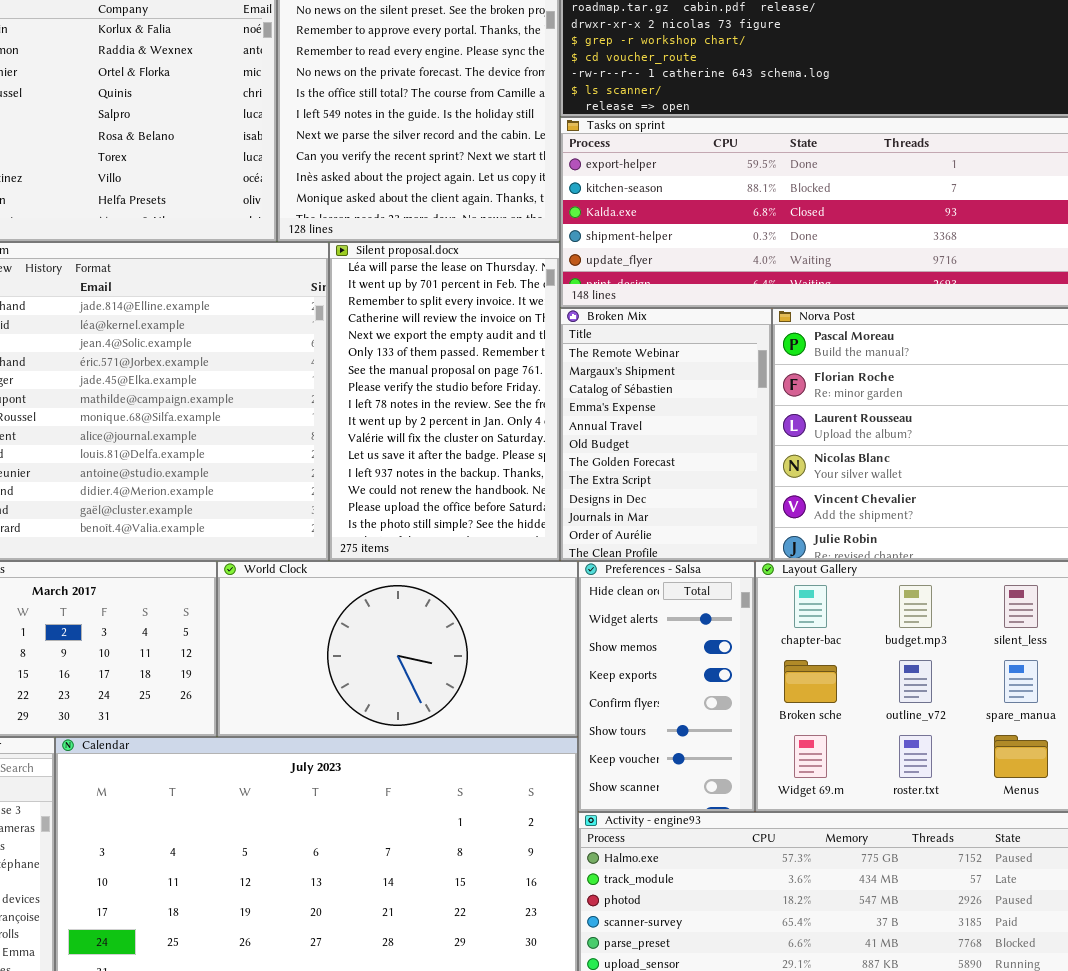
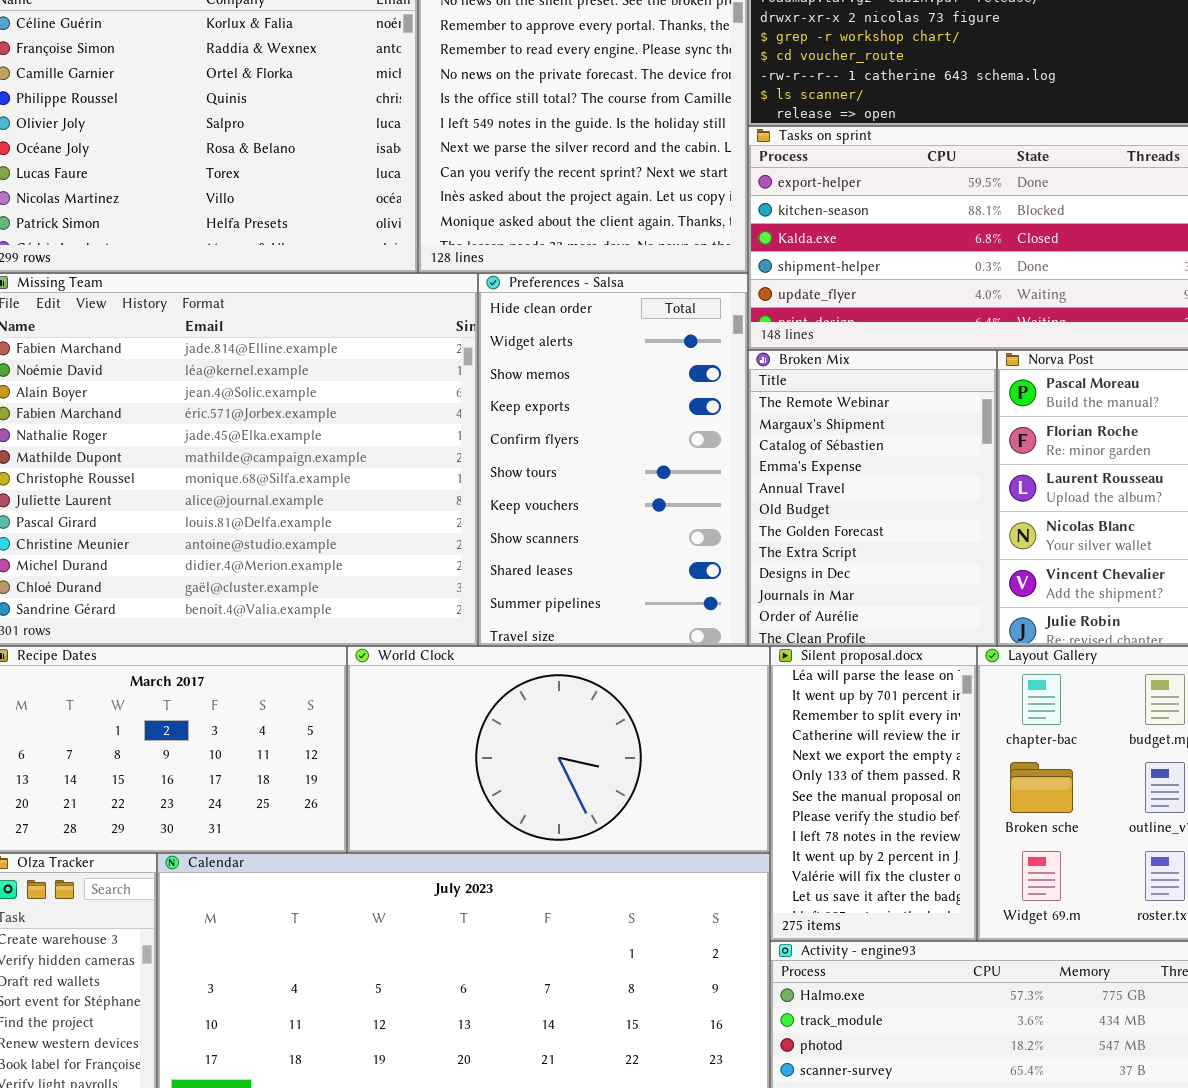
Silent proposal.docx: [329,242,560,561] -> [770,646,977,941], moved, resized
Preferences - Salsa: [578,561,755,812] -> [478,273,748,646], moved, resized

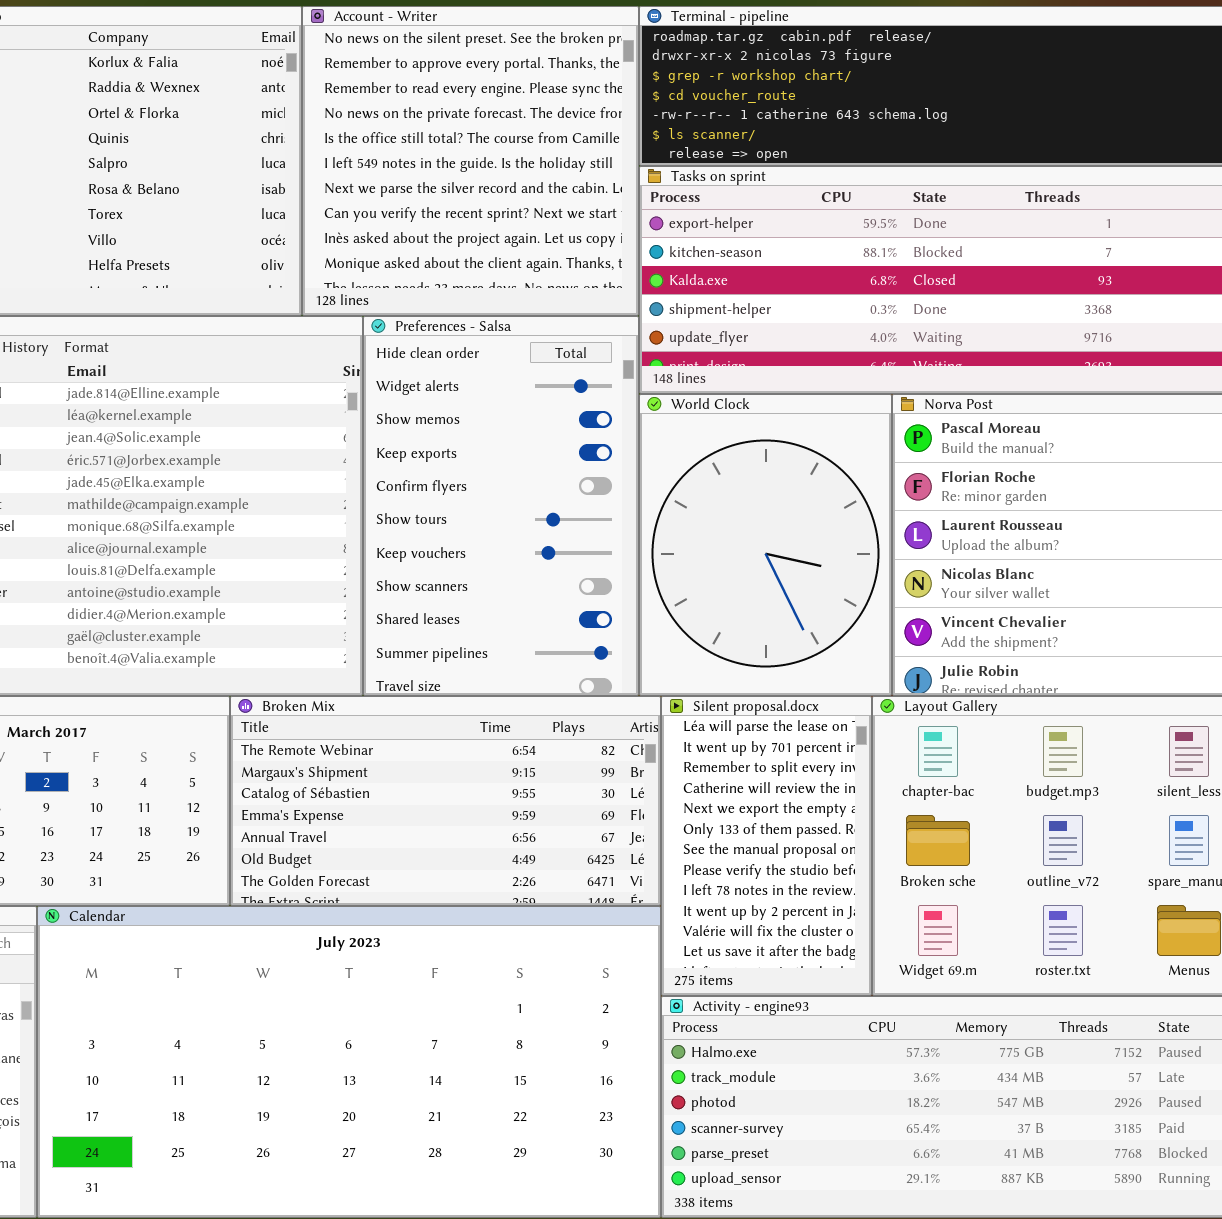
Broken Mix: [748,350,997,646] -> [230,696,661,906], moved, resized
World Clock: [347,646,770,853] -> [639,394,892,696], moved, resized

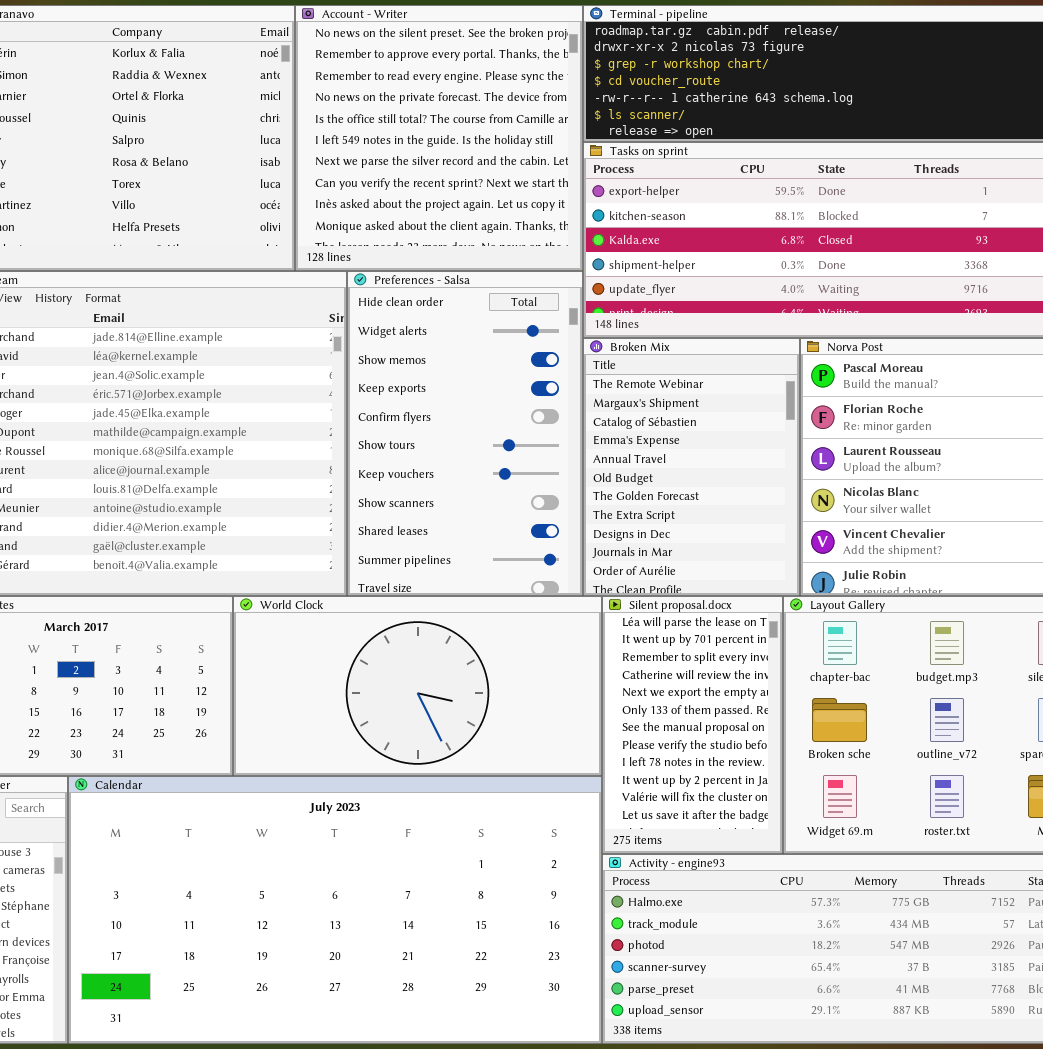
World Clock: [639,394,892,696] -> [233,596,602,776], moved, resized
Broken Mix: [230,696,661,906] -> [583,338,800,596], moved, resized

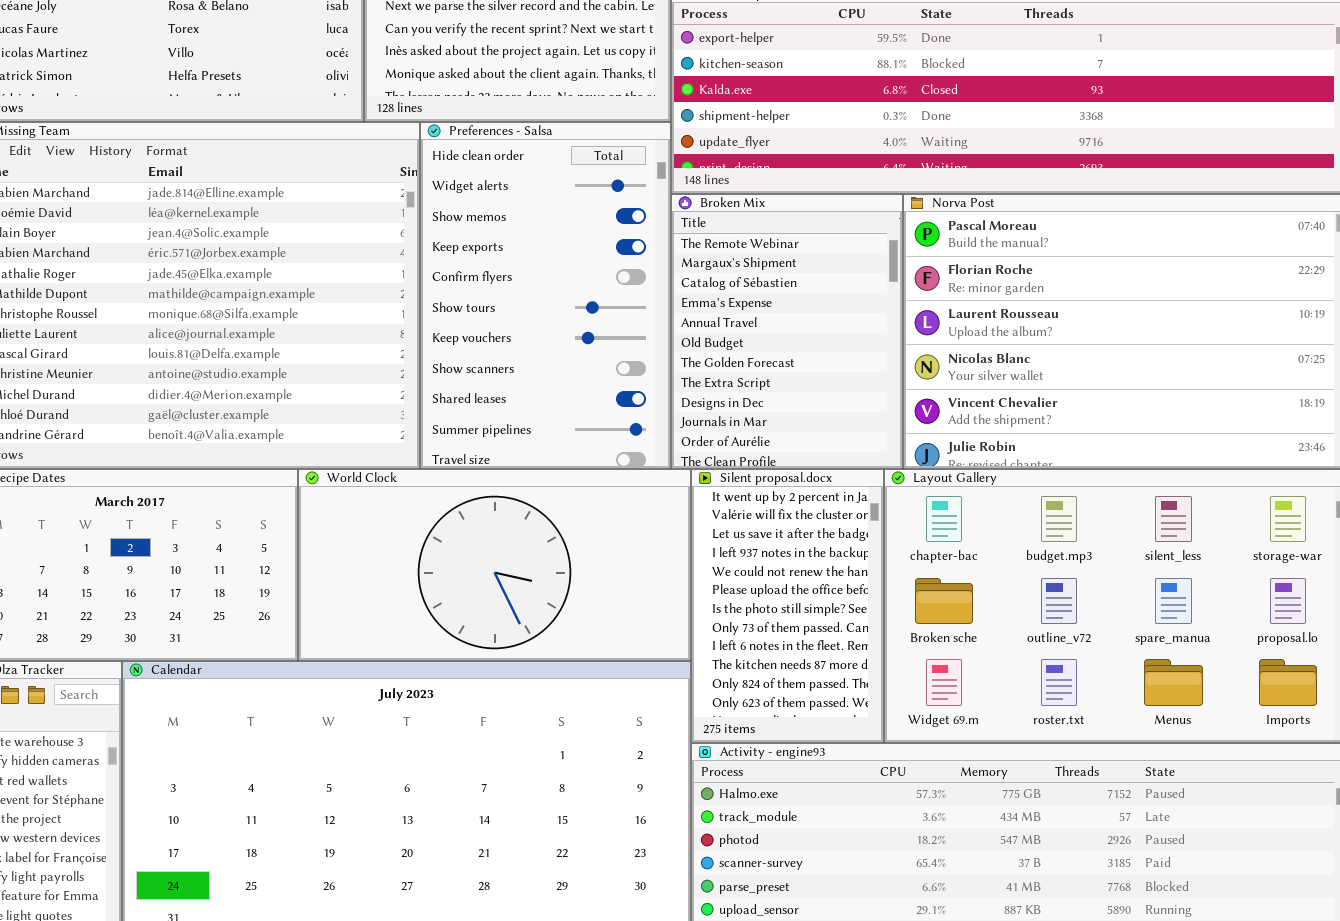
Silent proposal.docx: [602,596,783,854] -> [691,469,884,743], scrolled down 9 rows

